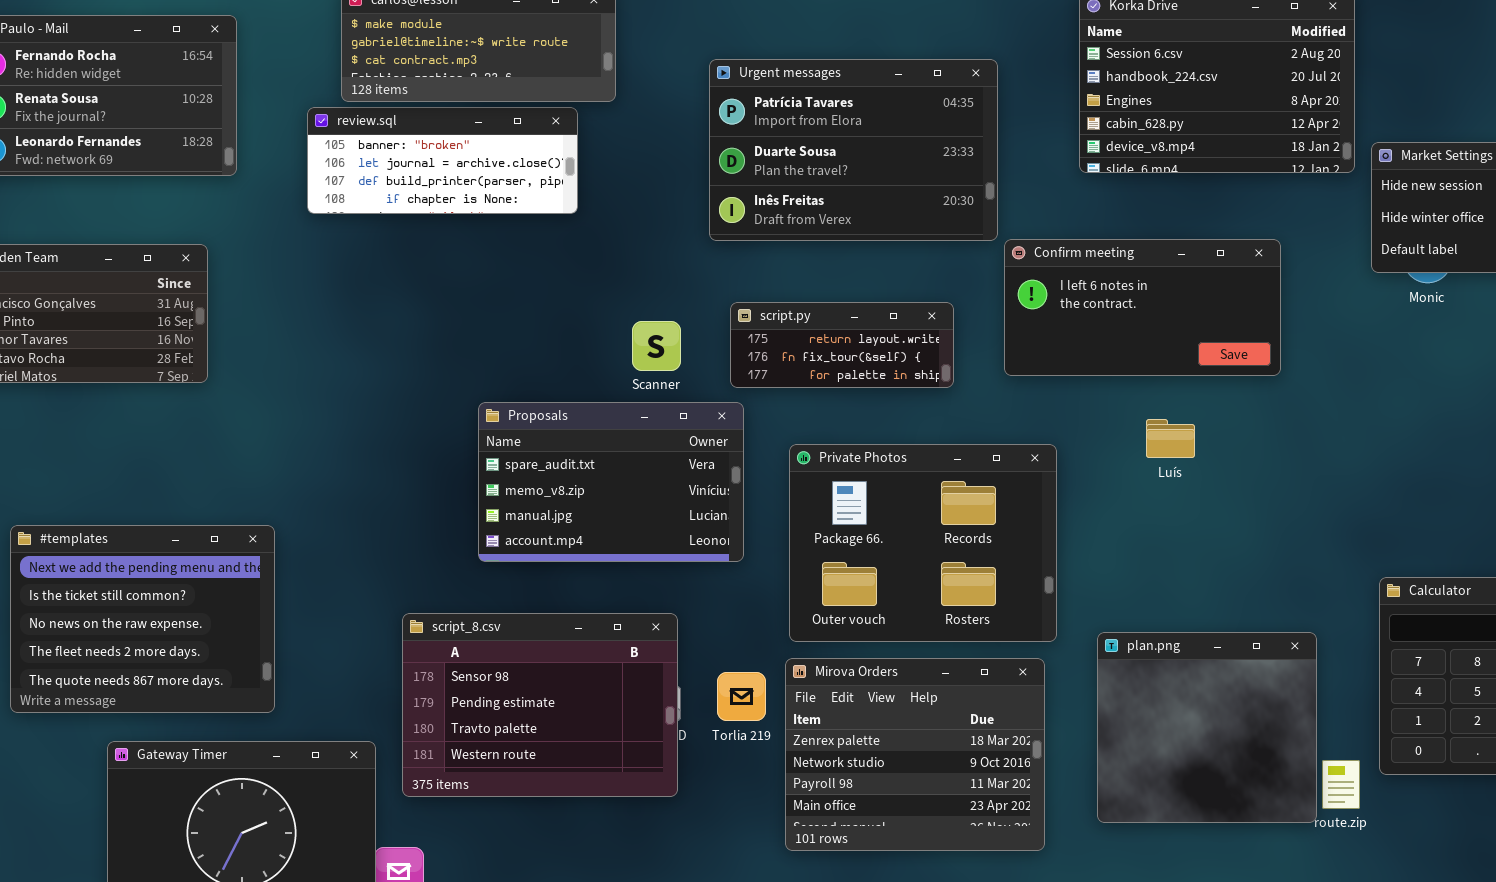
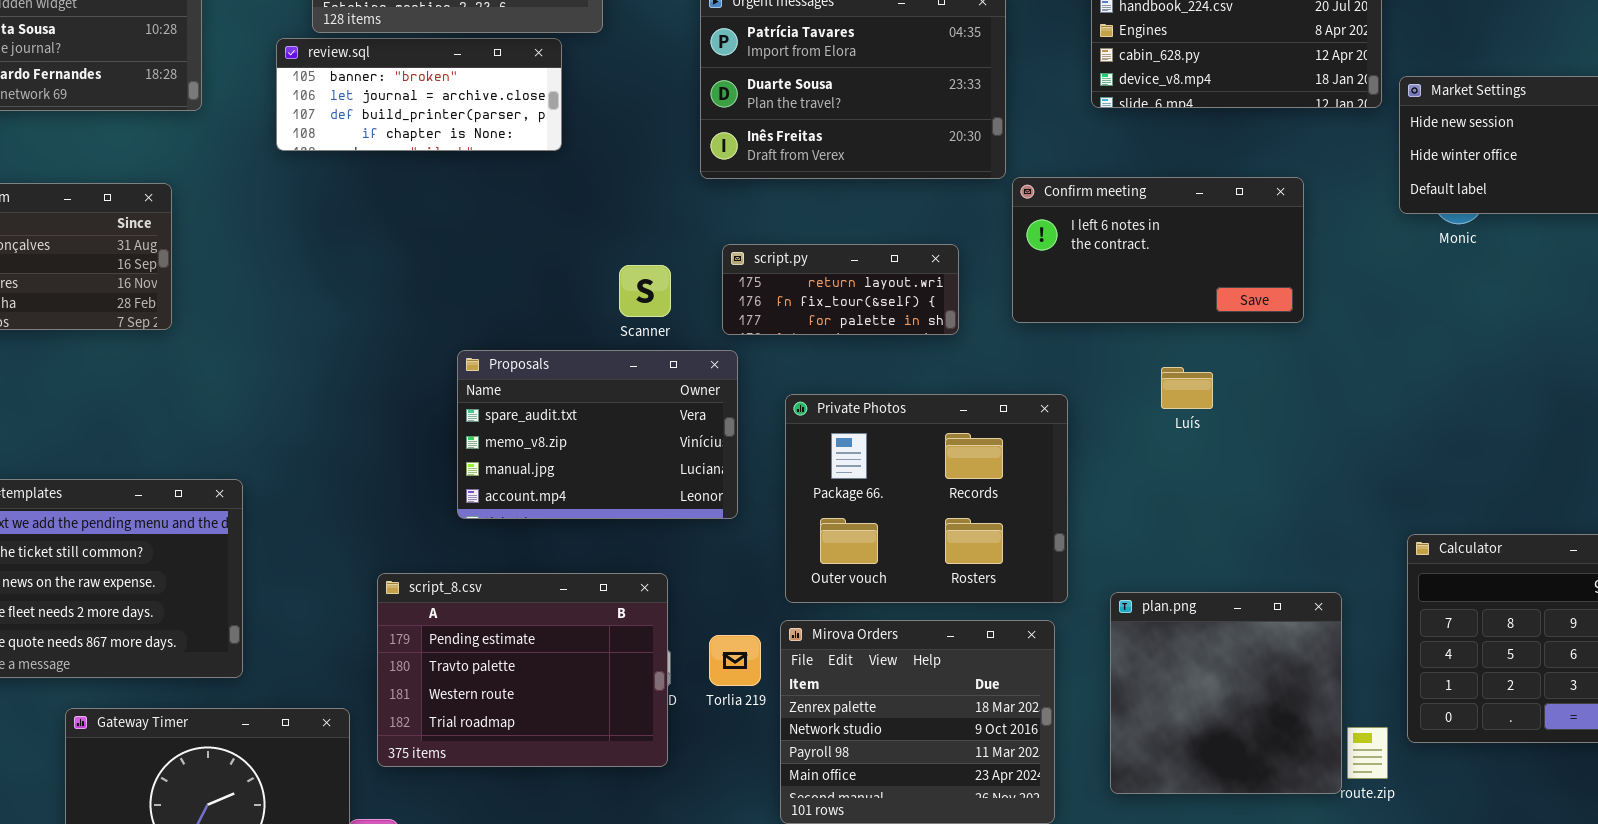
script_8.csv: [402,613,678,797] -> [377,573,668,767], scrolled down 1 row

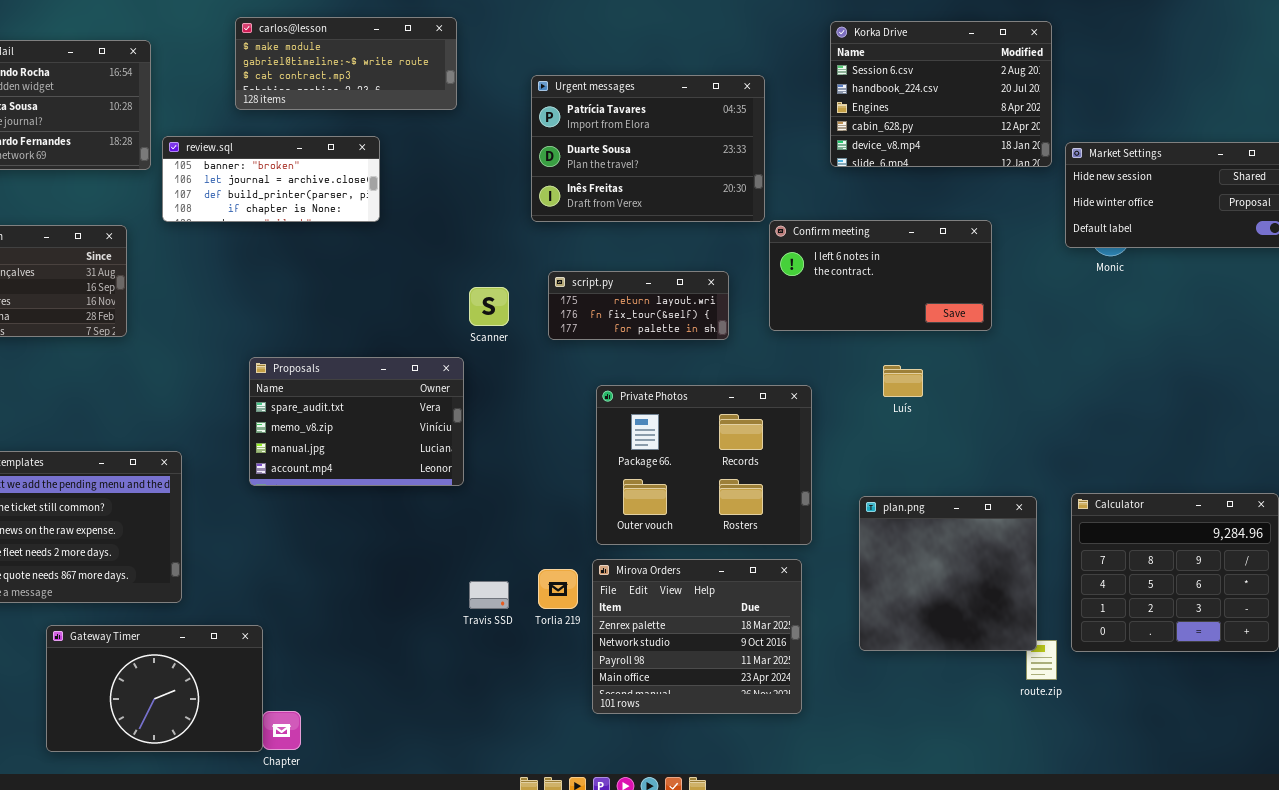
review.sql: [276,38,562,151] -> [162,136,380,222], moved
Proposals: [457,350,738,519] -> [249,357,464,486], moved
script_8.csv: [377,573,668,767] -> none, closed
plan.png: [1110,592,1342,794] -> [859,496,1037,651], moved

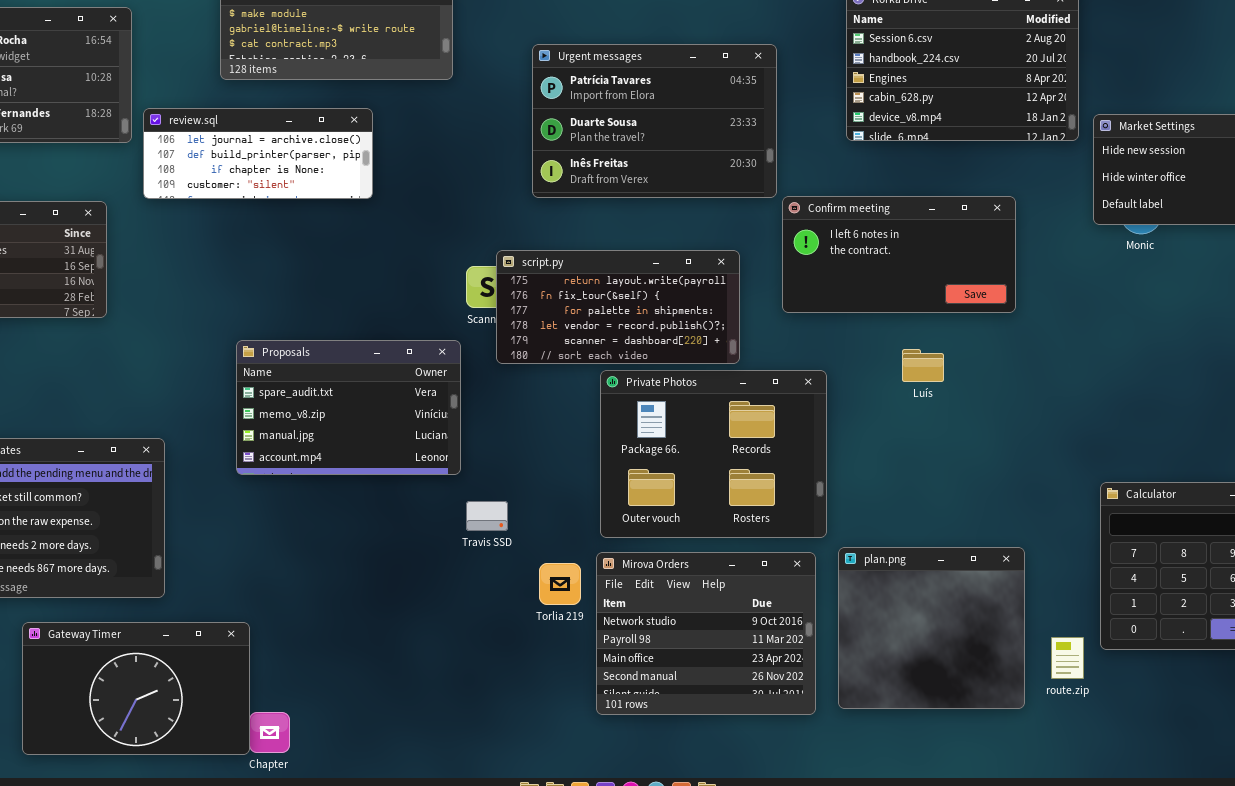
review.sql: [162,136,380,222] -> [143,108,373,199], scrolled down 1 row
script.py: [548,271,729,340] -> [496,250,740,364], resized
plan.png: [859,496,1037,651] -> [838,547,1025,709], moved
Mirova Orders: [592,559,802,714] -> [596,552,816,715], scrolled down 1 row
Travis SSD: [469,581,509,609] -> [466,501,508,531], moved

